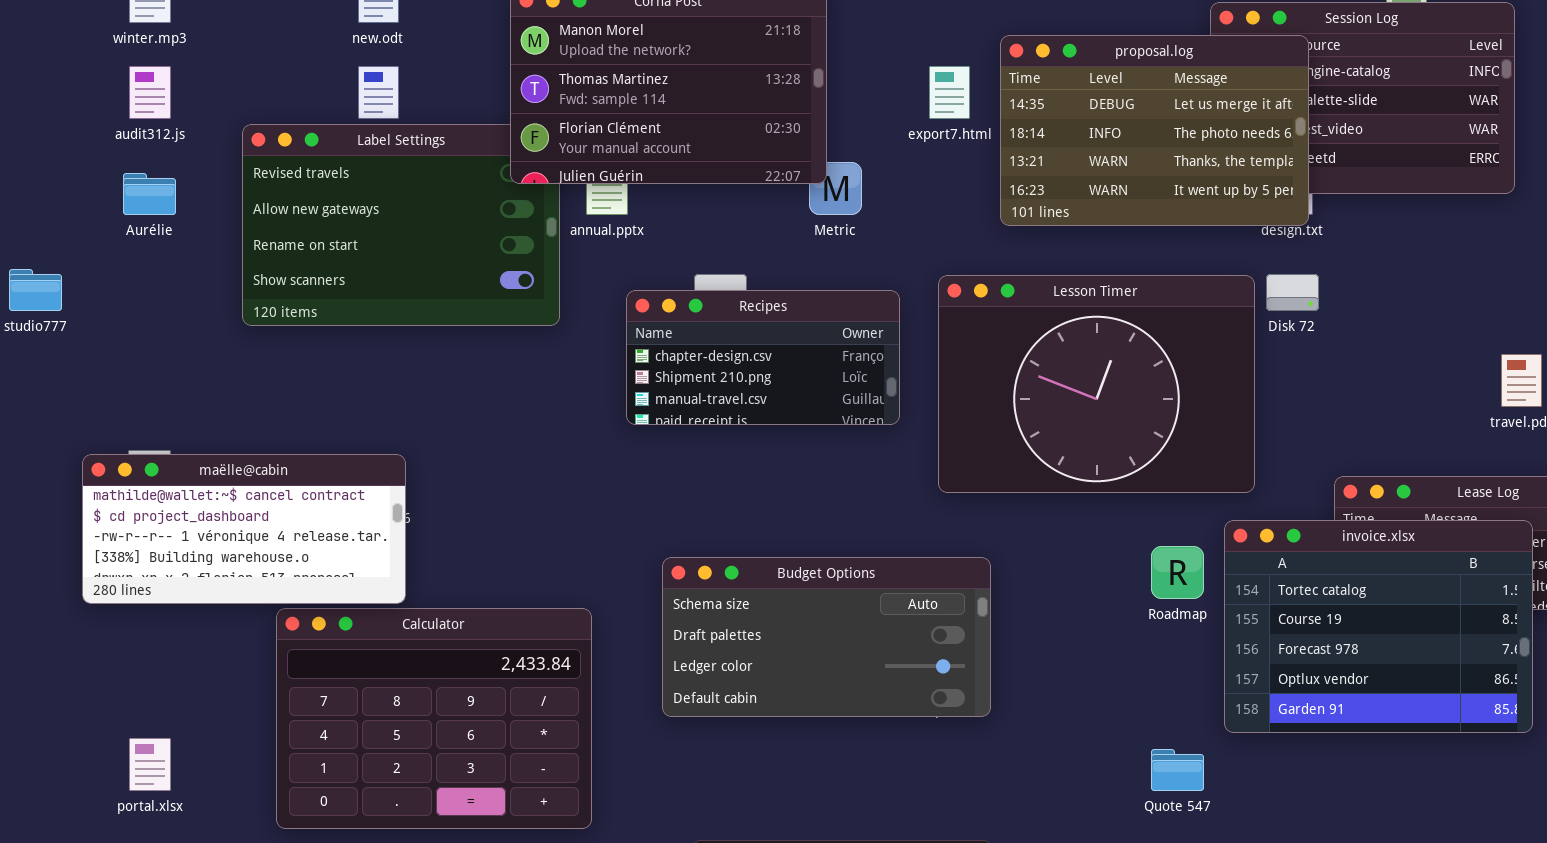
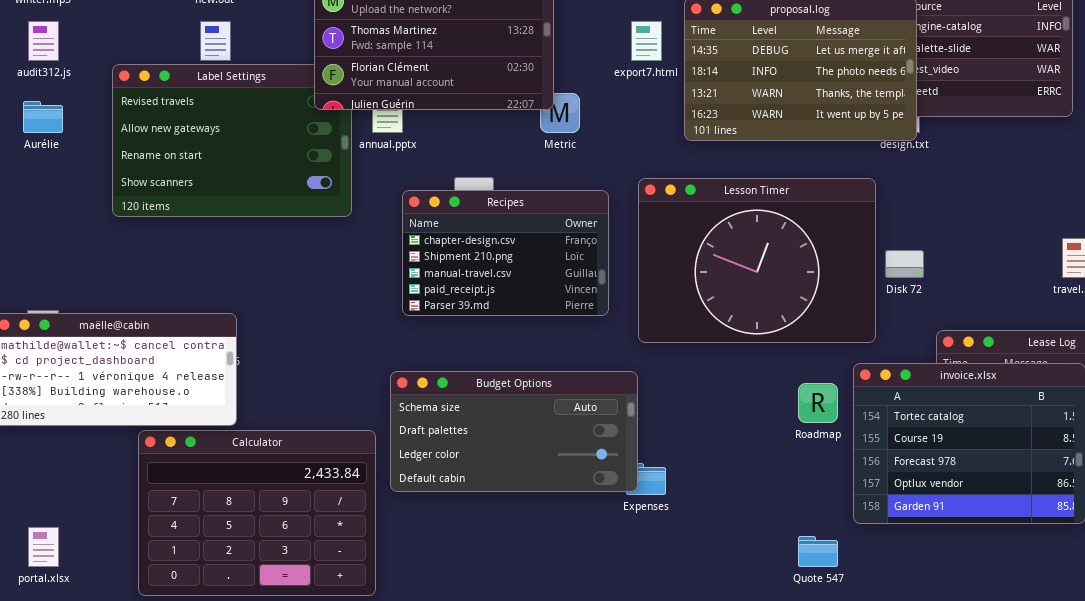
Disk 72: [1266,274,1319,311] -> [885,250,924,278], moved
Recipes: [626,290,900,425] -> [402,190,609,316], resized
Budget Options: [662,557,991,717] -> [390,371,638,492], moved

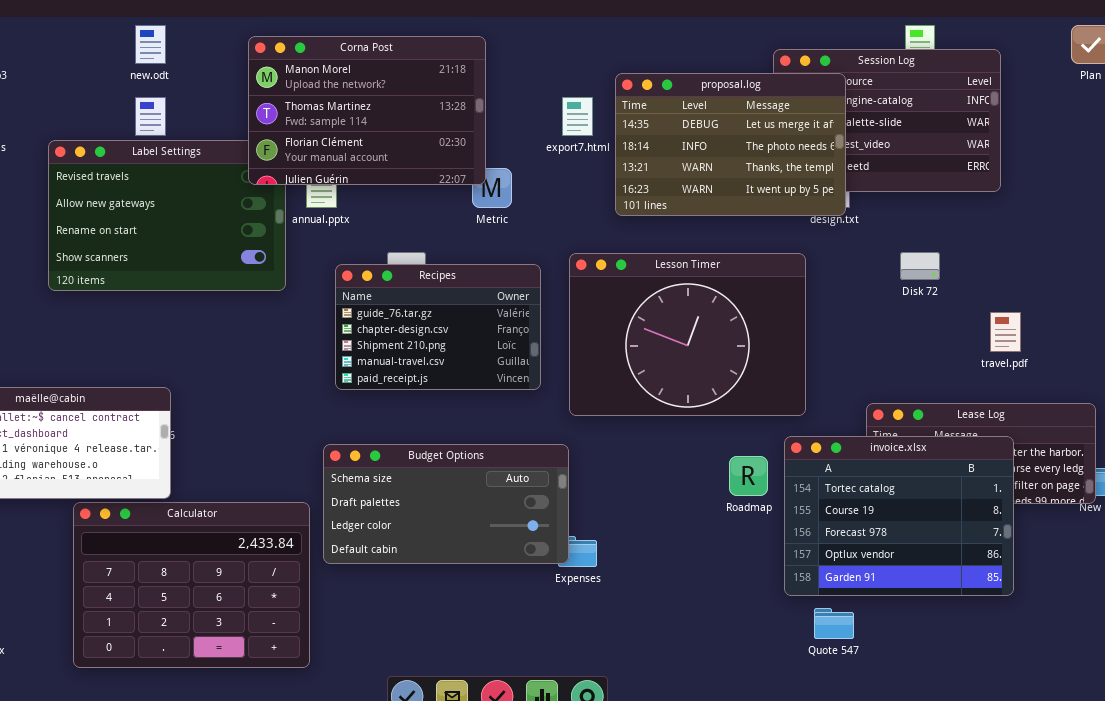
Recipes: [402,190,609,316] -> [335,264,541,390], scrolled up 1 row
Disk 72: [885,250,924,278] -> [900,252,940,280], moved
Quote 547: [798,536,838,567] -> [814,608,854,639], moved

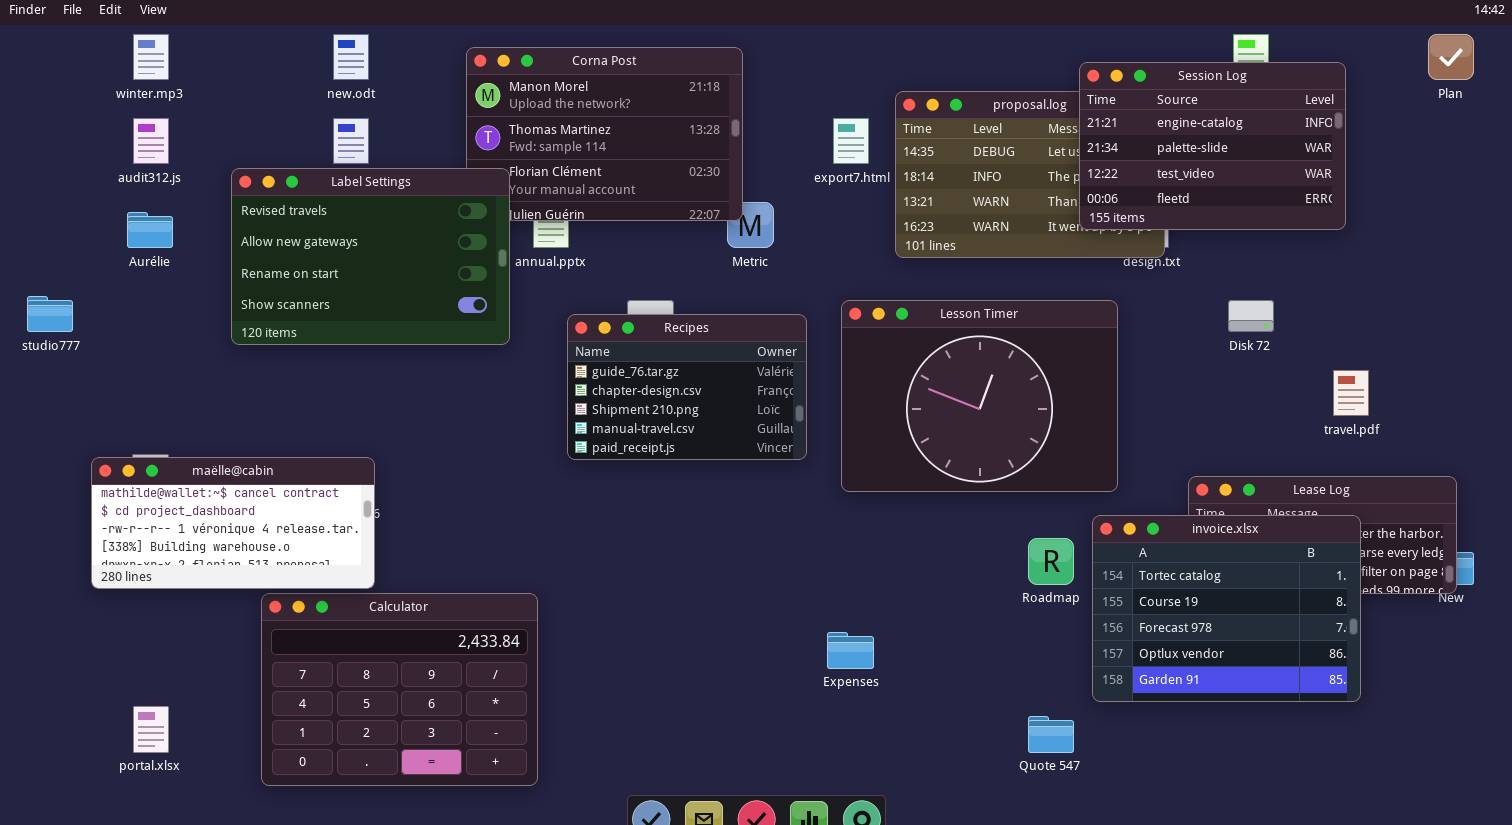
Session Log: [773,49,1001,192] -> [1079,62,1346,230], raised
Label Settings: [48,140,286,291] -> [231,168,510,345], raised
Budget Options: [323,444,569,564] -> none, closed
Quote 547: [814,608,854,639] -> [1028,716,1074,753], moved

